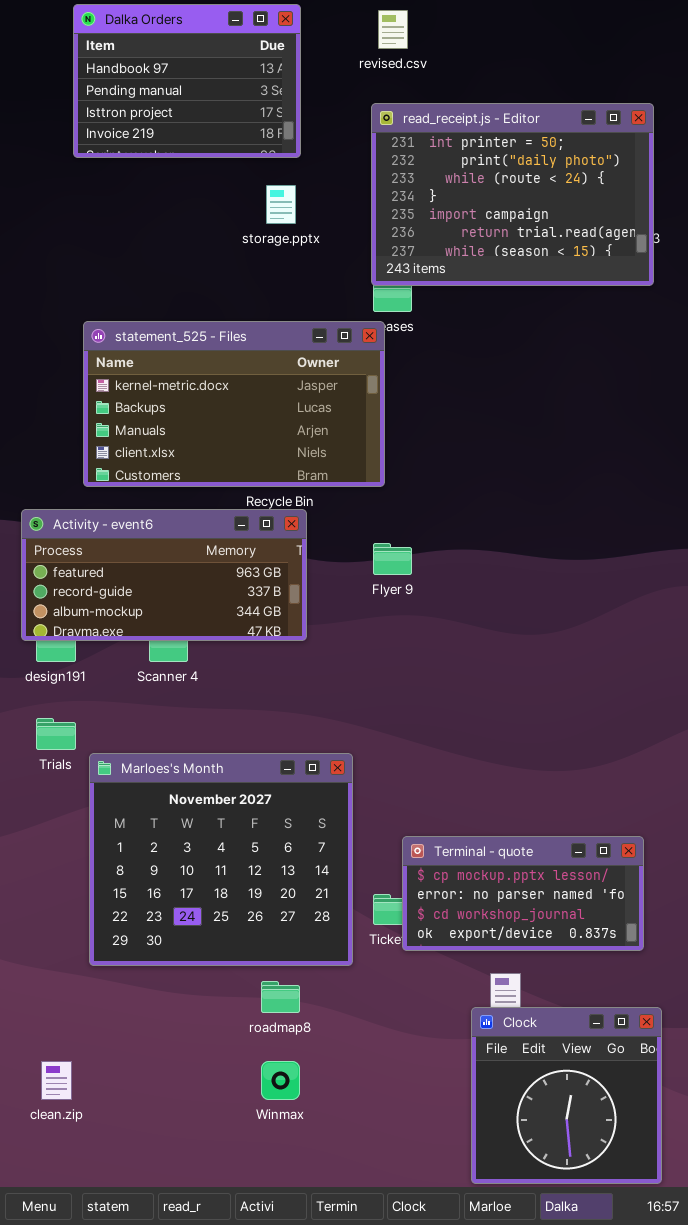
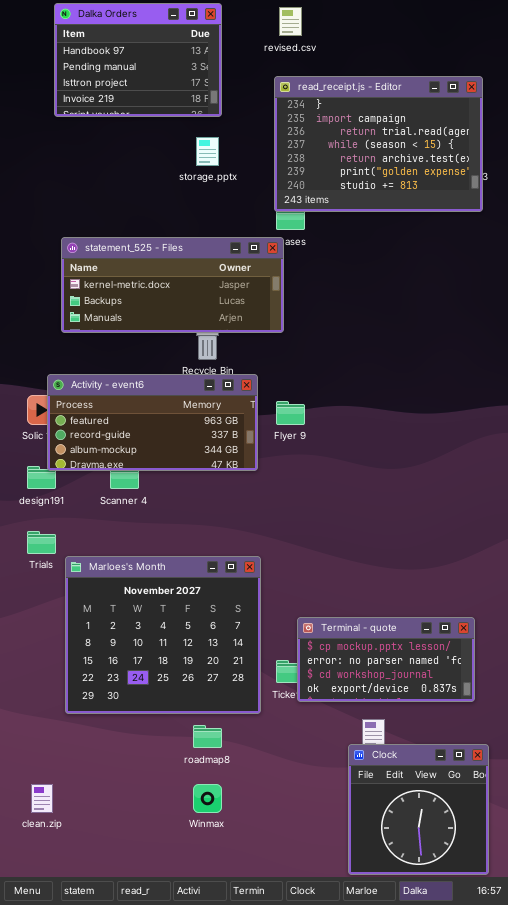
read_receipt.js - Editor: [371,103,654,286] -> [274,76,483,212], scrolled down 3 rows
statement_525 - Files: [83,321,385,487] -> [61,237,284,333], resized
Activity - event6: [21,509,307,641] -> [47,374,258,471], moved

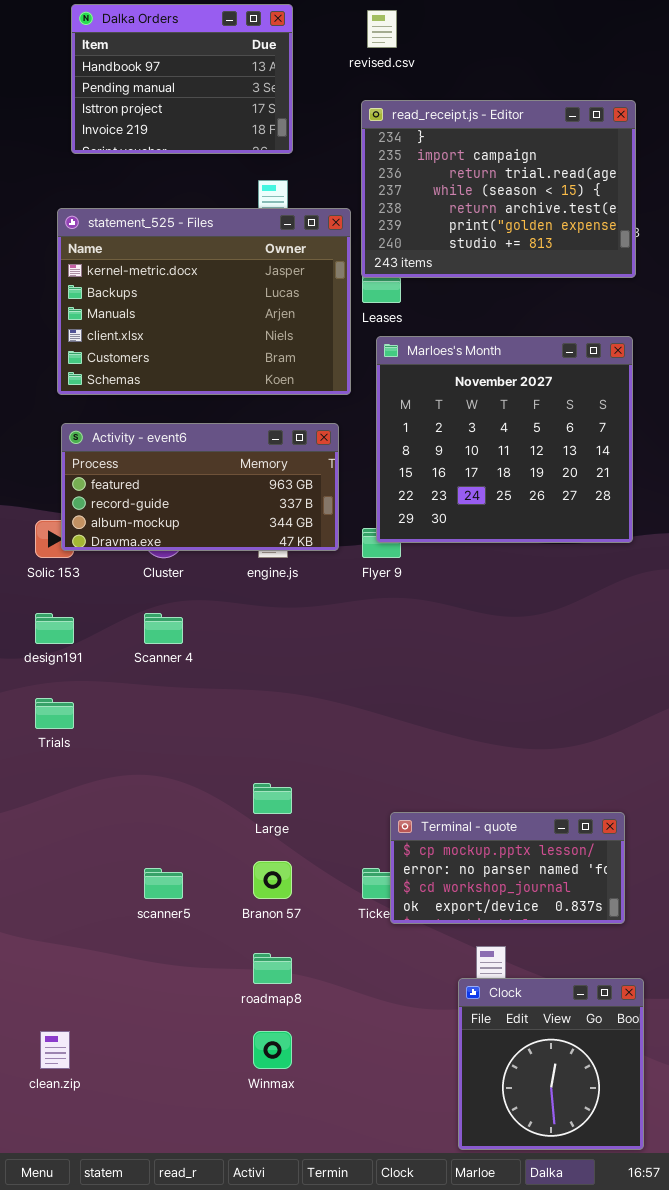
statement_525 - Files: [61,237,284,333] -> [57,208,351,395], moved, resized
Activity - event6: [47,374,258,471] -> [61,423,339,551], moved
Marloes's Month: [65,556,261,714] -> [376,336,633,543], moved

